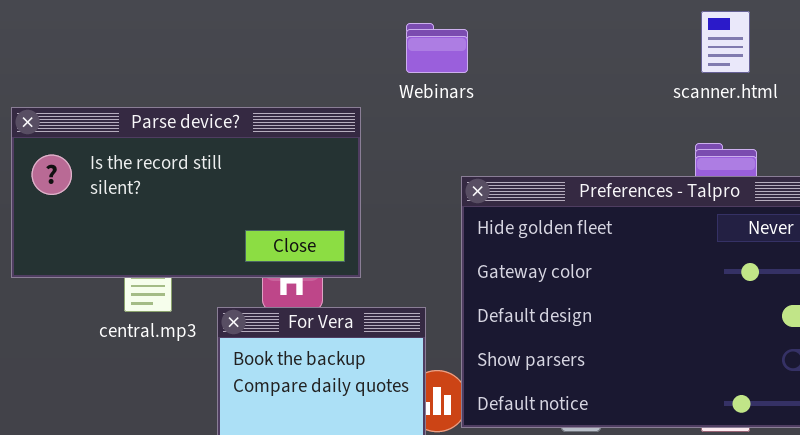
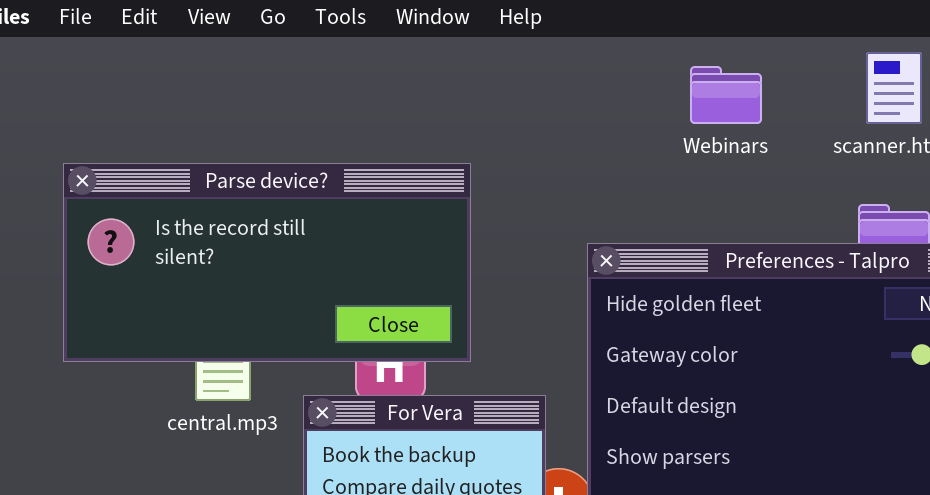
Webinars: [406,23,468,73] -> [690,66,762,124], moved

